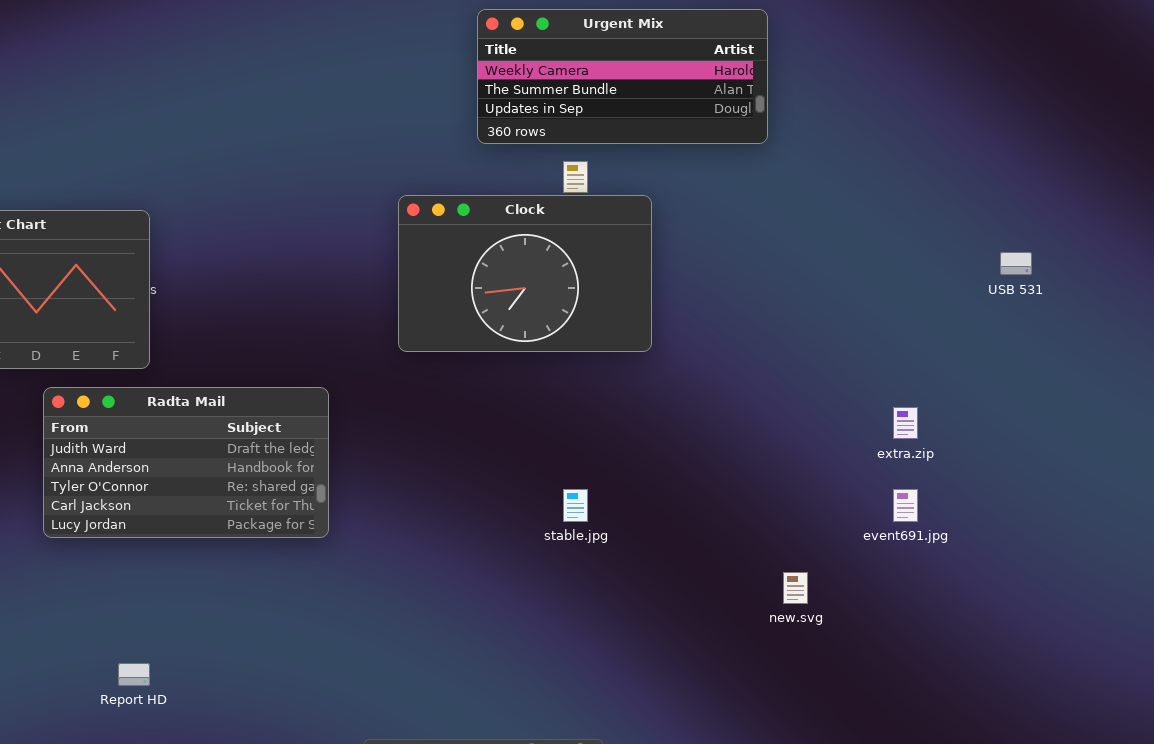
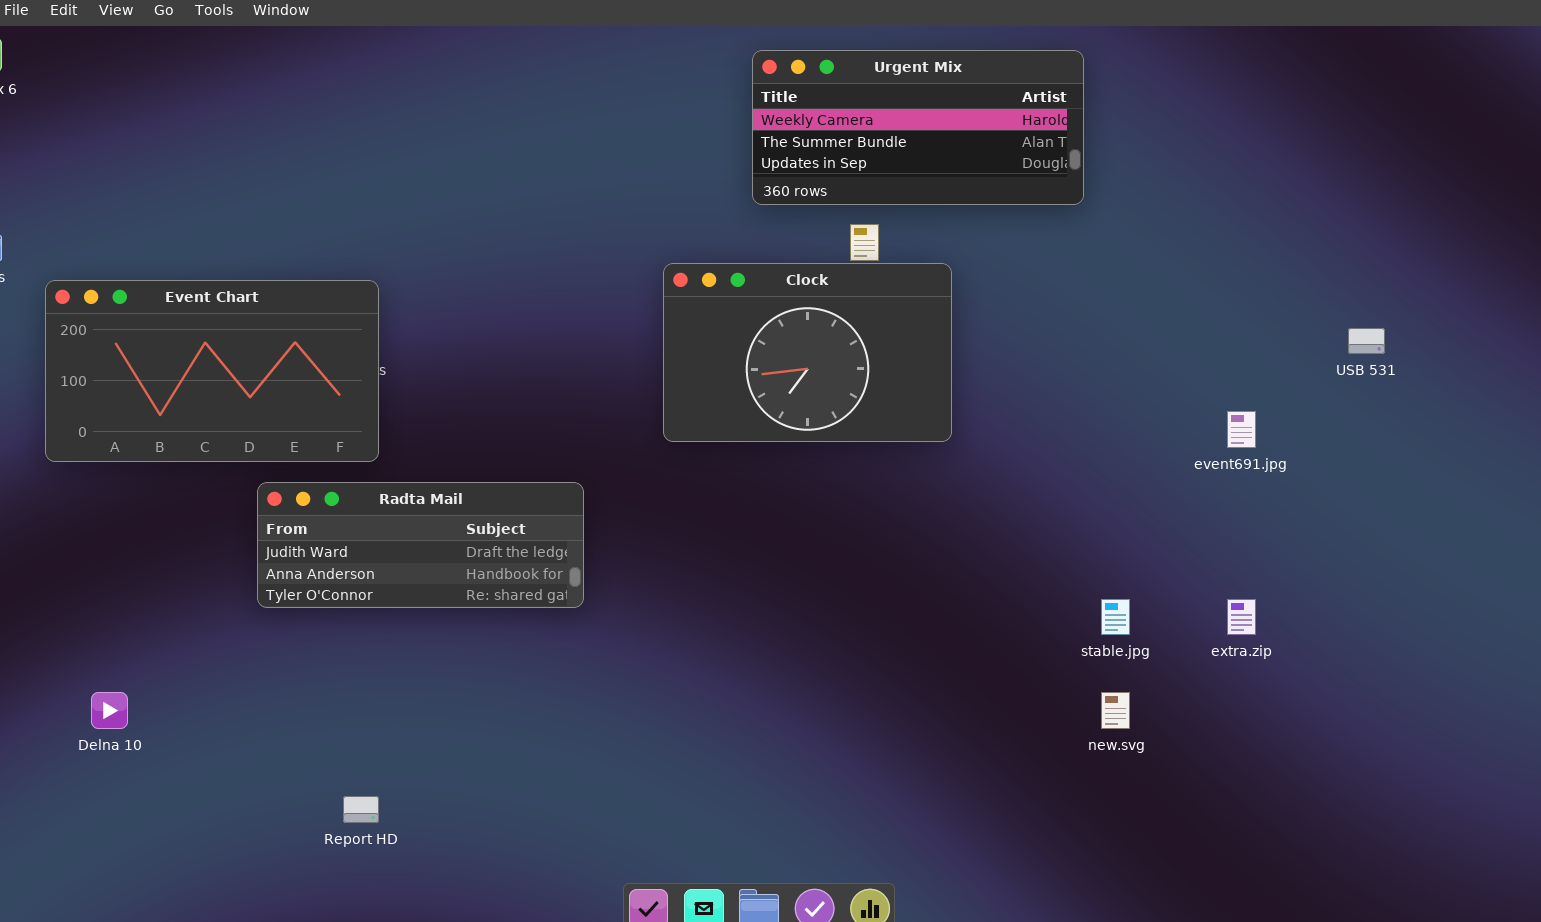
Radta Mail: [43,387,329,538] -> [257,482,584,608], resized
extra.zip: [893,407,918,439] -> [1227,599,1256,635], moved
stable.jpg: [563,489,588,522] -> [1101,599,1130,635], moved
event691.jpg: [893,489,918,522] -> [1227,411,1256,448], moved

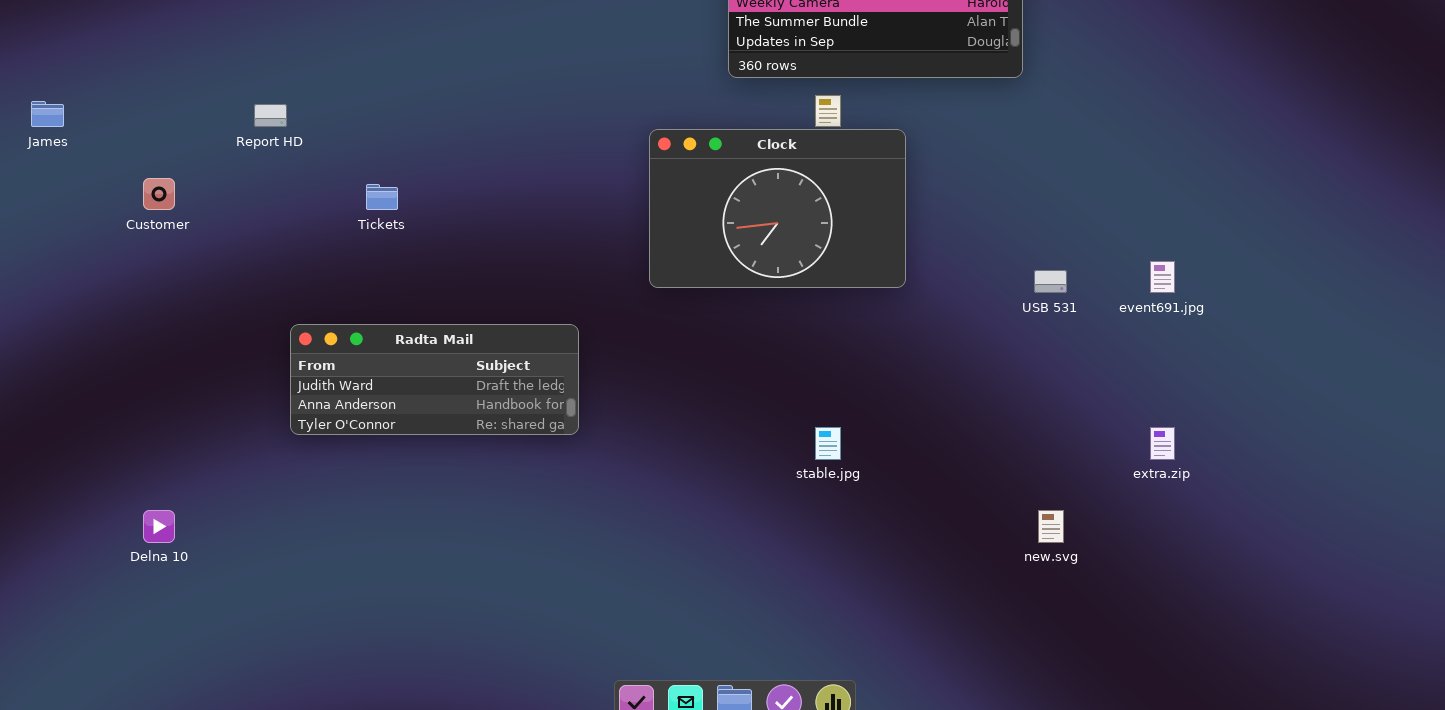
Event Chart: [45,280,379,462] -> none, closed
USB 531: [1348,328,1385,354] -> [1034,270,1067,293], moved
stable.jpg: [1101,599,1130,635] -> [815,427,841,460], moved
Report HD: [343,796,379,823] -> [254,104,287,127], moved

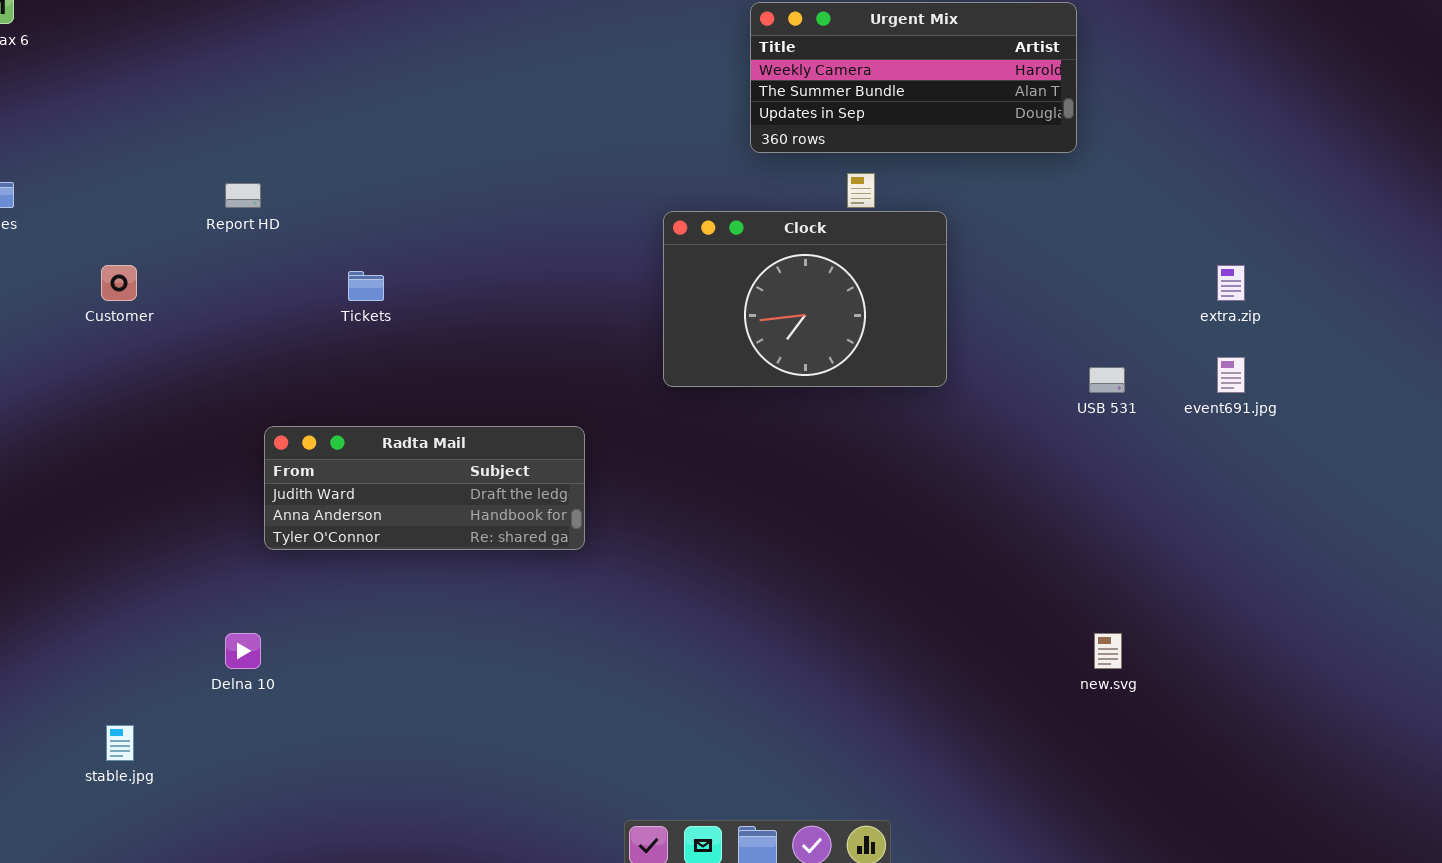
stable.jpg: [815,427,841,460] -> [106,725,134,761], moved
extra.zip: [1150,427,1175,460] -> [1217,265,1245,301], moved
Delna 10: [143,510,175,543] -> [225,633,261,669], moved

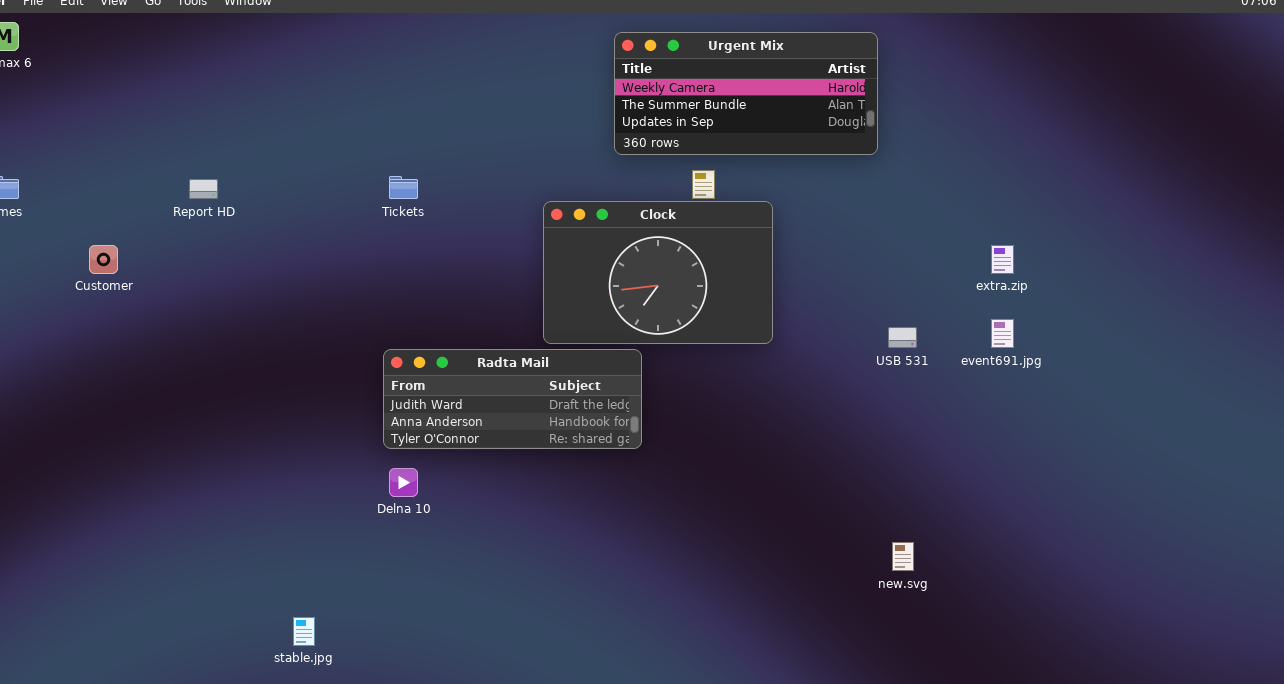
Tickets: [348,271,384,301] -> [389,176,418,199], moved
Radta Mail: [264,426,585,550] -> [383,349,642,449], moved
Delna 10: [225,633,261,669] -> [389,468,418,497], moved
stable.jpg: [106,725,134,761] -> [293,617,315,646], moved

